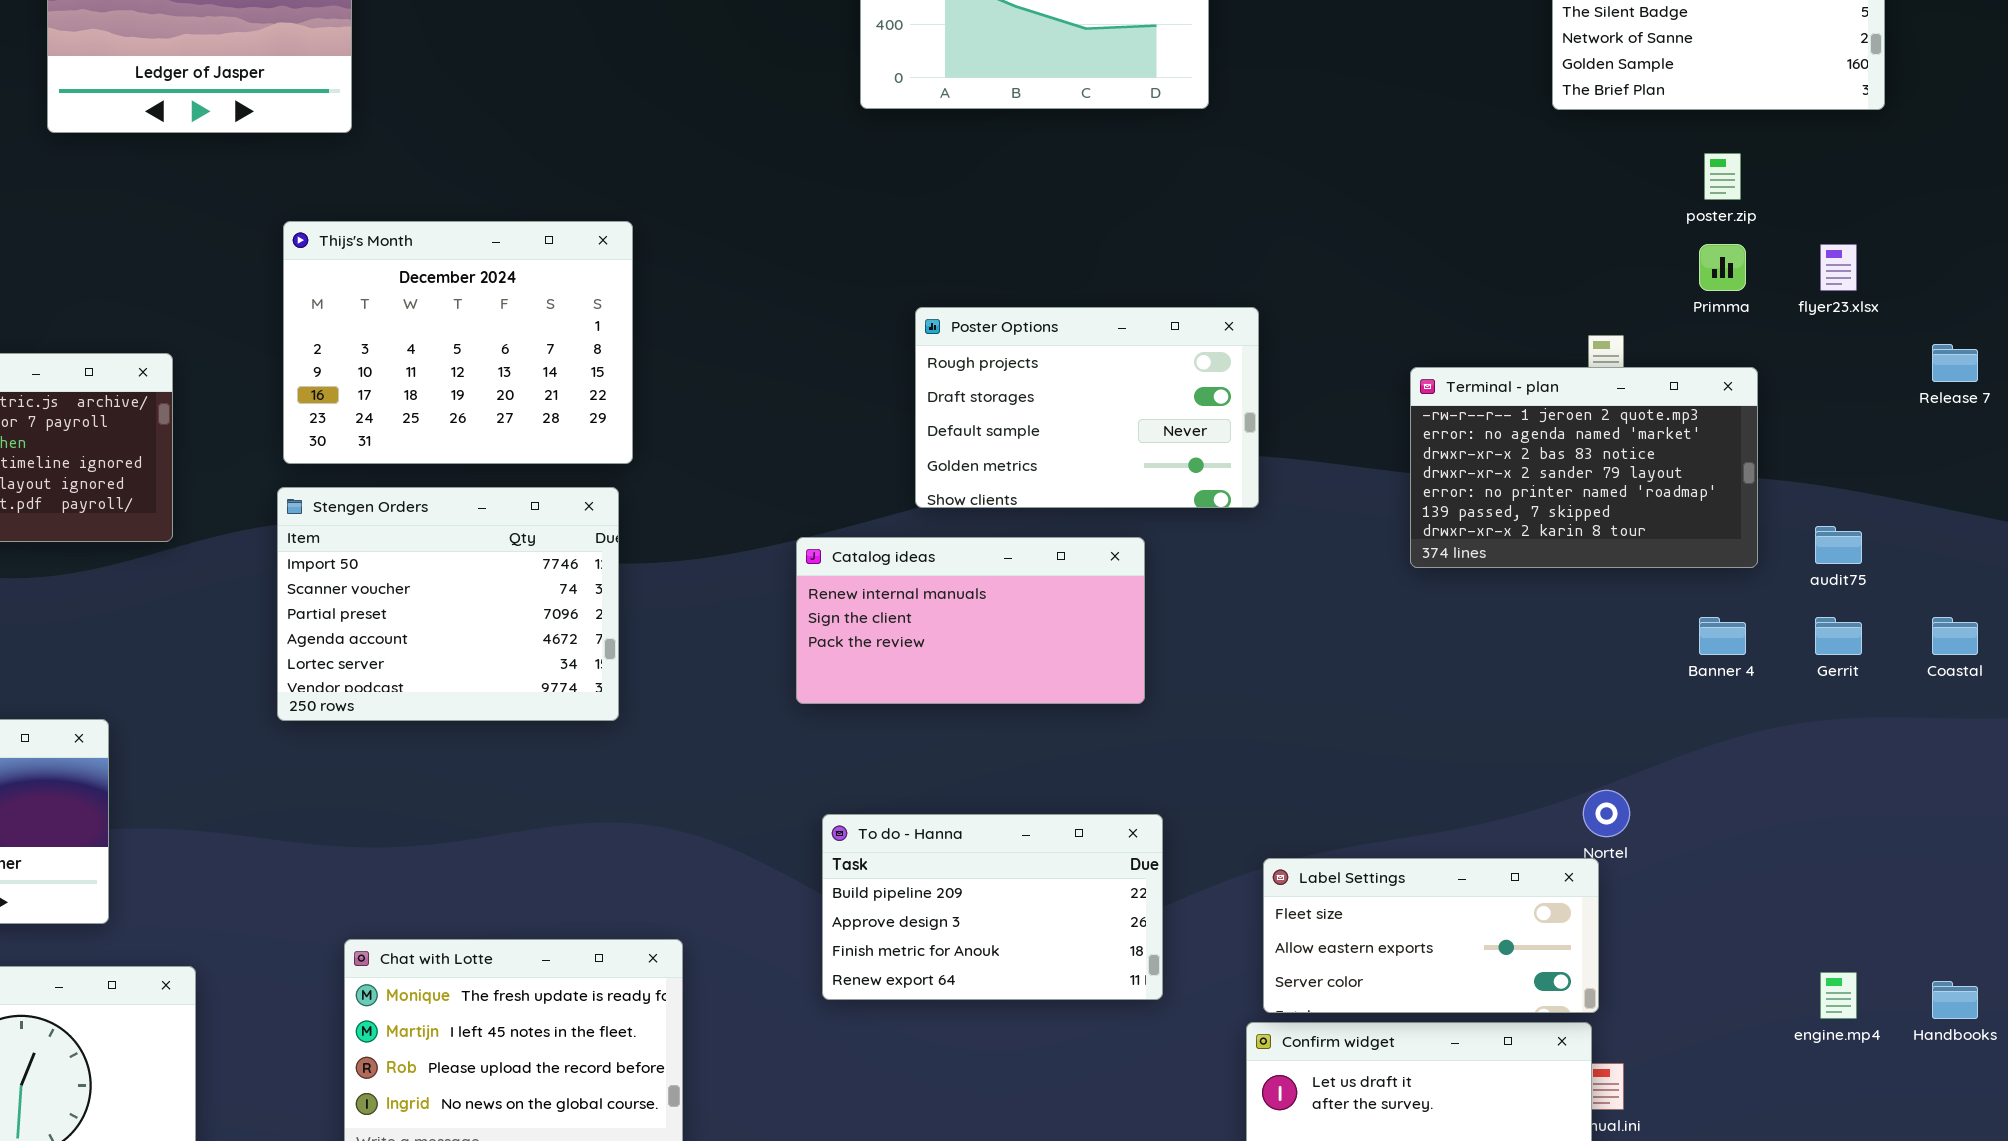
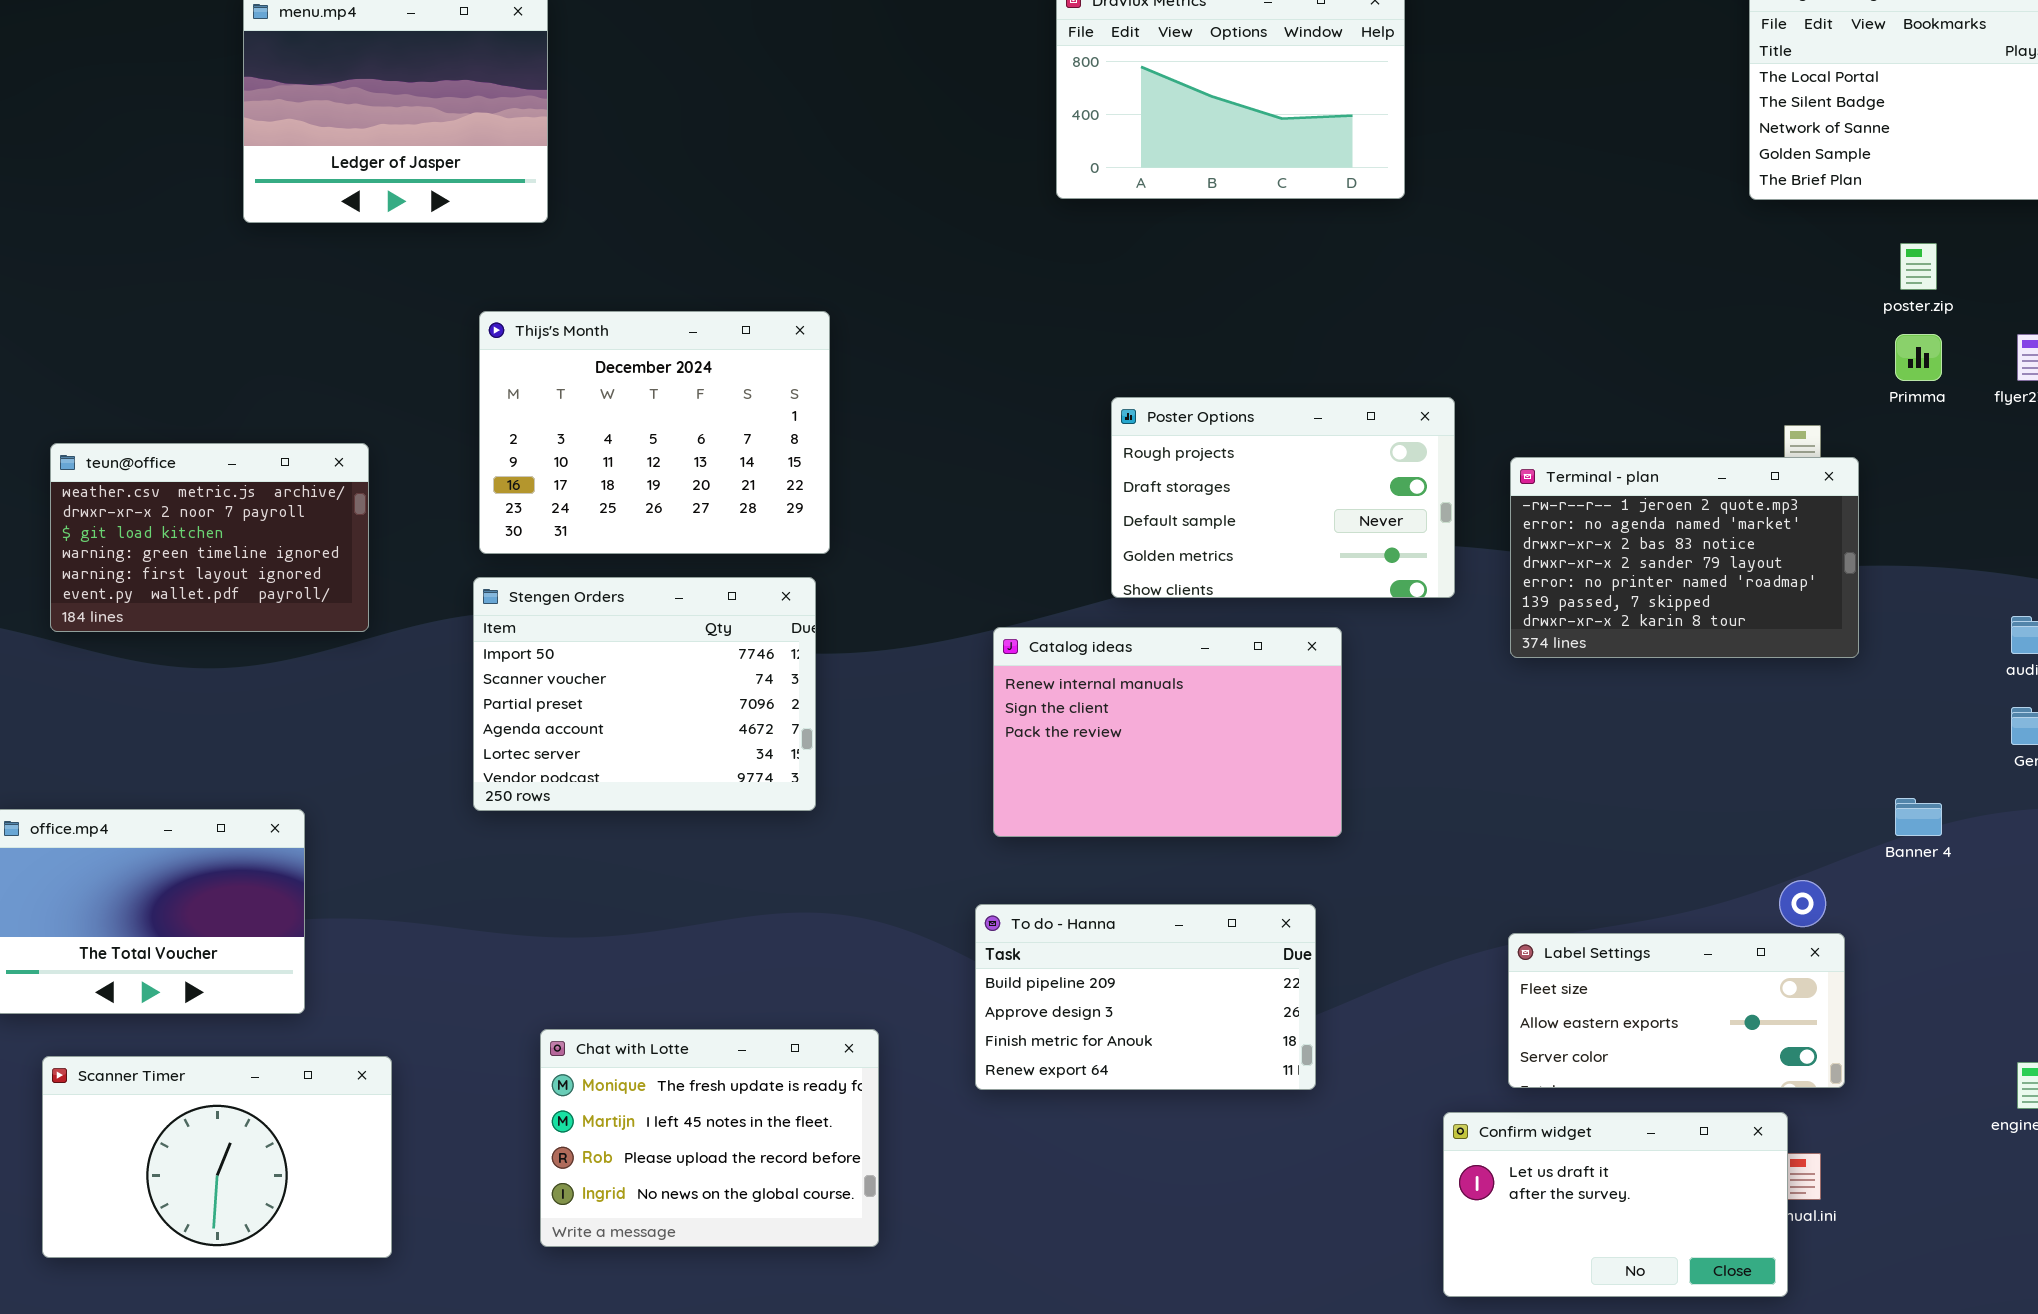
Terminal - plan: [1410,367,1758,568] -> [1510,457,1859,658], moved
Catalog ideas: [796,537,1145,704] -> [993,627,1342,837], resized
Banner 4: [1699,617,1746,655] -> [1895,798,1942,836], moved
To do - Hanna: [822,814,1163,1000] -> [975,904,1316,1090], moved
Label Settings: [1263,858,1599,1013] -> [1508,933,1845,1088], moved

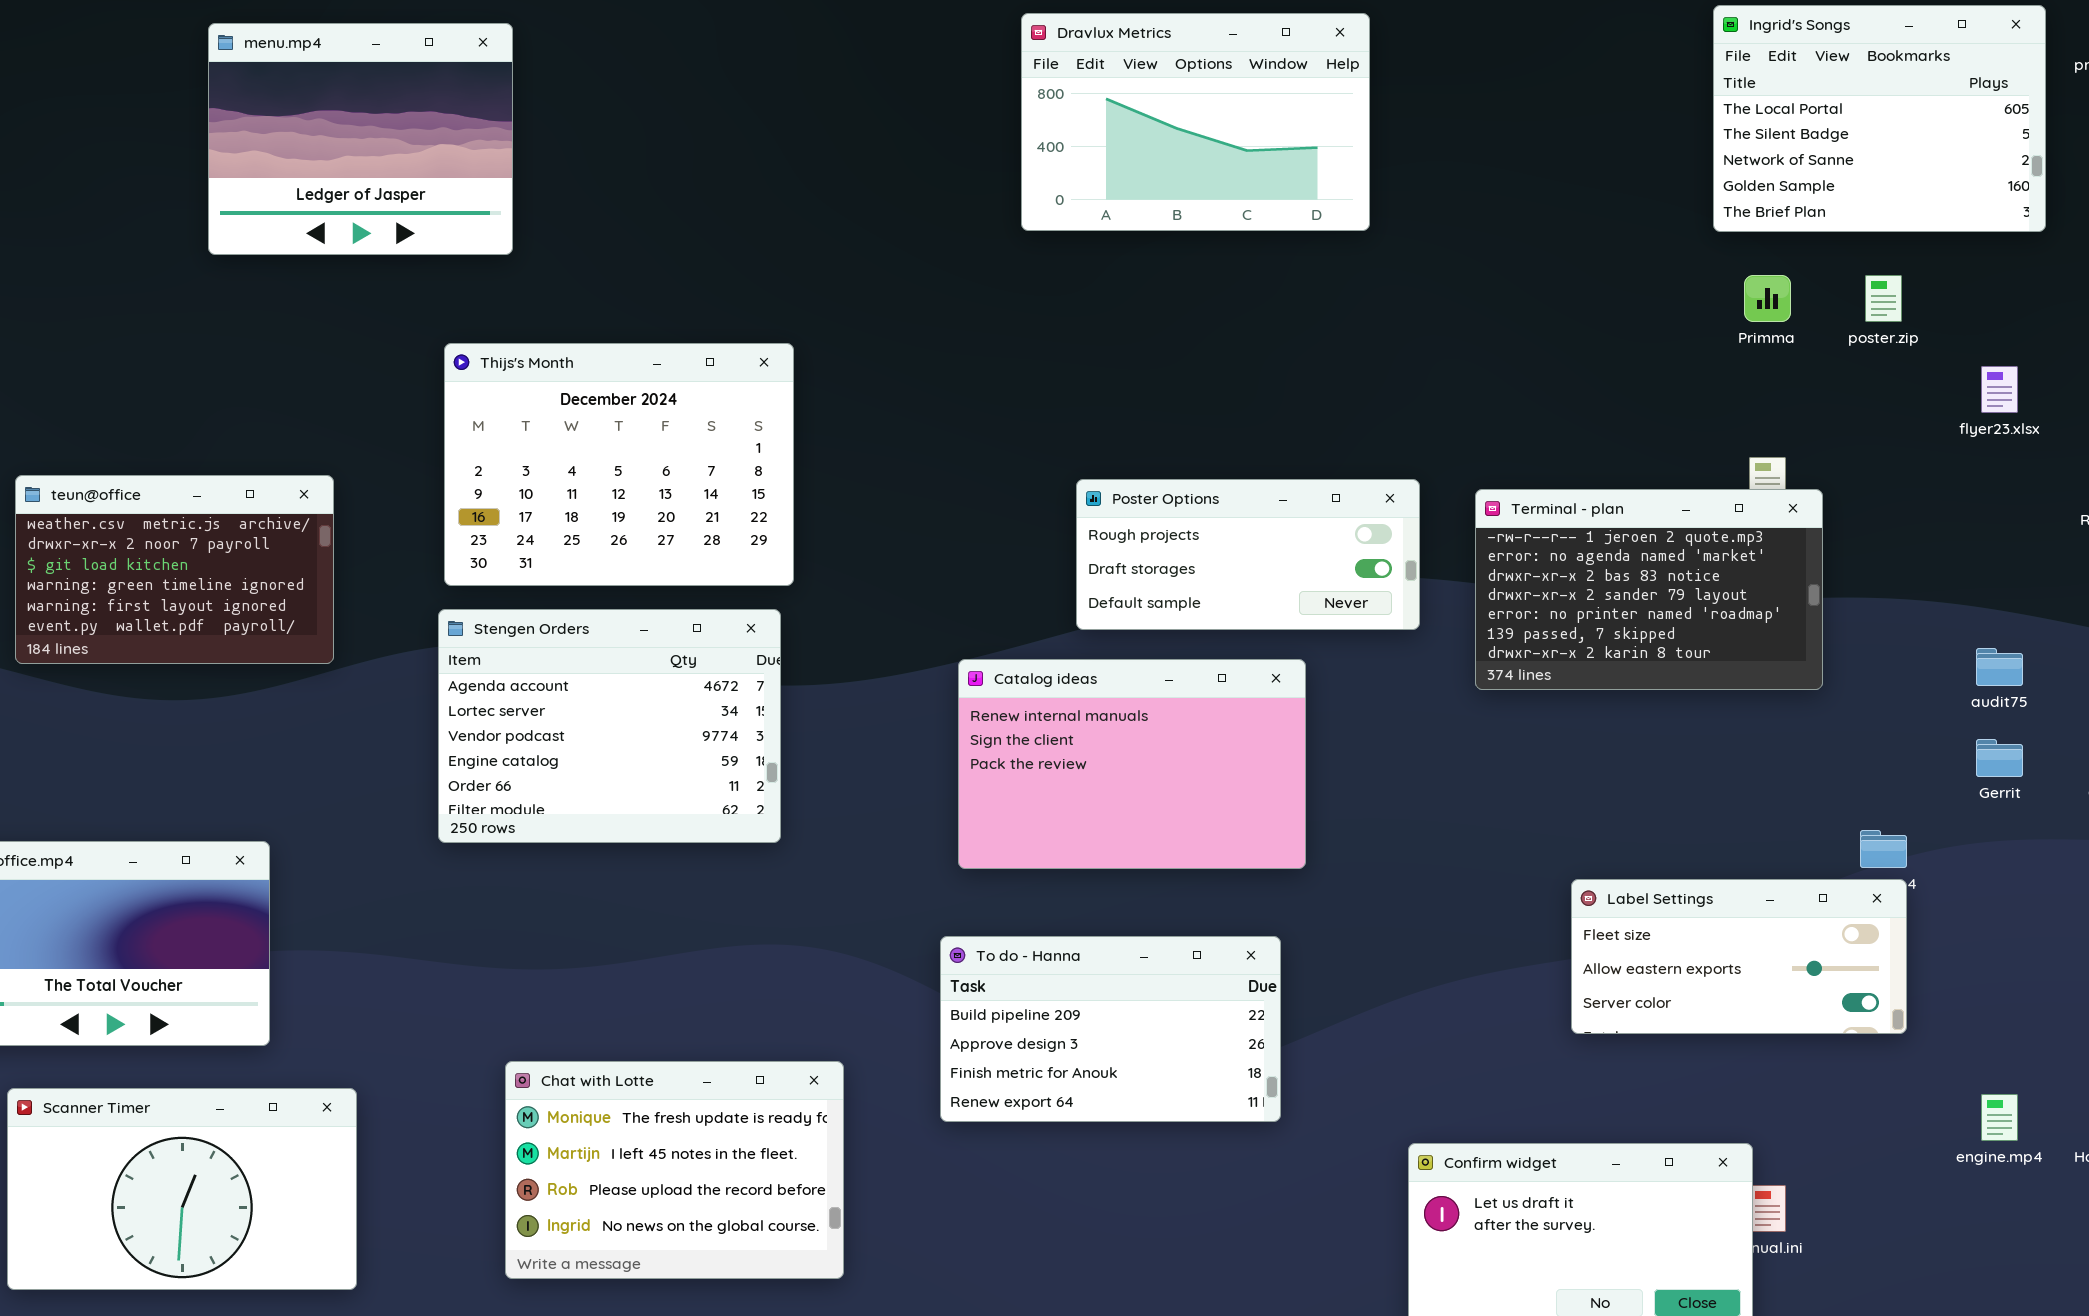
Primma: [1895,334,1942,381] -> [1744,275,1791,322], moved
Poster Options: [1111,397,1455,598] -> [1076,479,1420,630], resized
Stengen Orders: [473,577,816,811] -> [438,609,781,843], scrolled down 3 rows
Label Settings: [1508,933,1845,1088] -> [1571,879,1907,1034], moved

